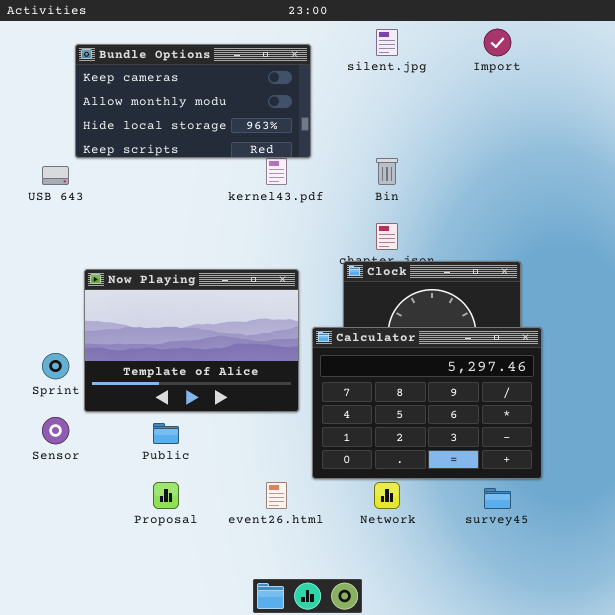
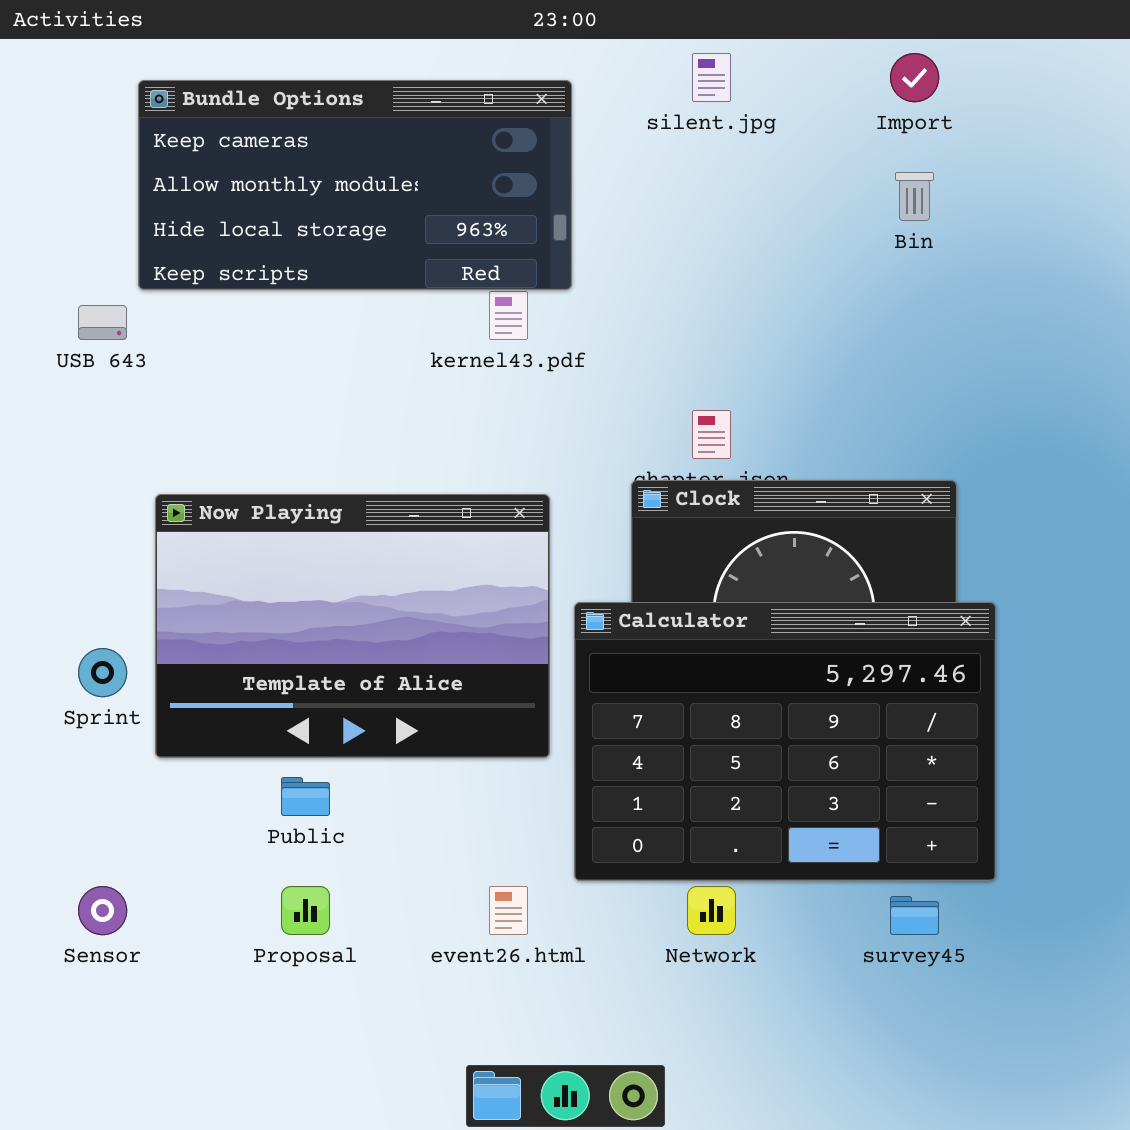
Bin: [376,158,398,185] -> [895,172,934,221], moved
Sensor: [42,417,69,444] -> [78,886,127,935], moved

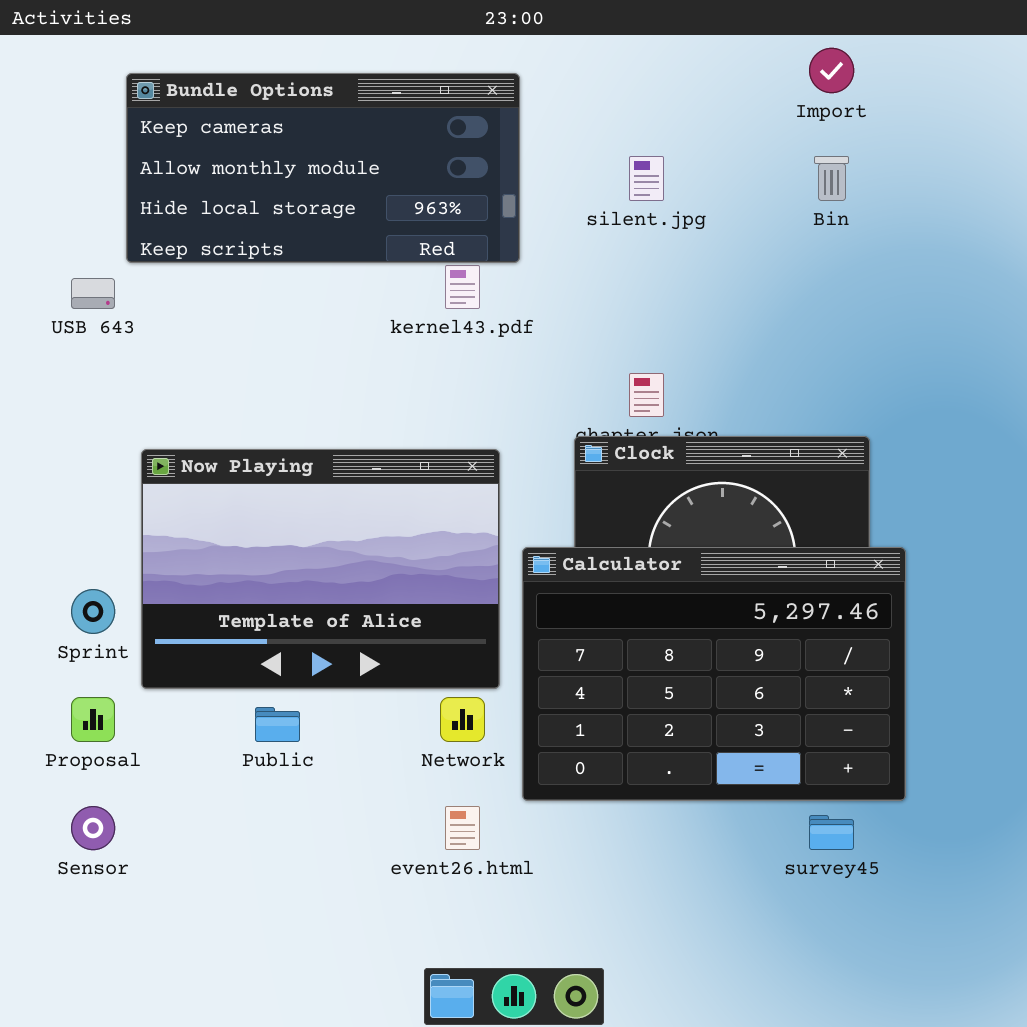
silent.jpg: [692,53,731,102] -> [629,156,664,201], moved
Proposal: [281,886,330,935] -> [71,697,115,742], moved
Network: [687,886,736,935] -> [440,697,485,742], moved

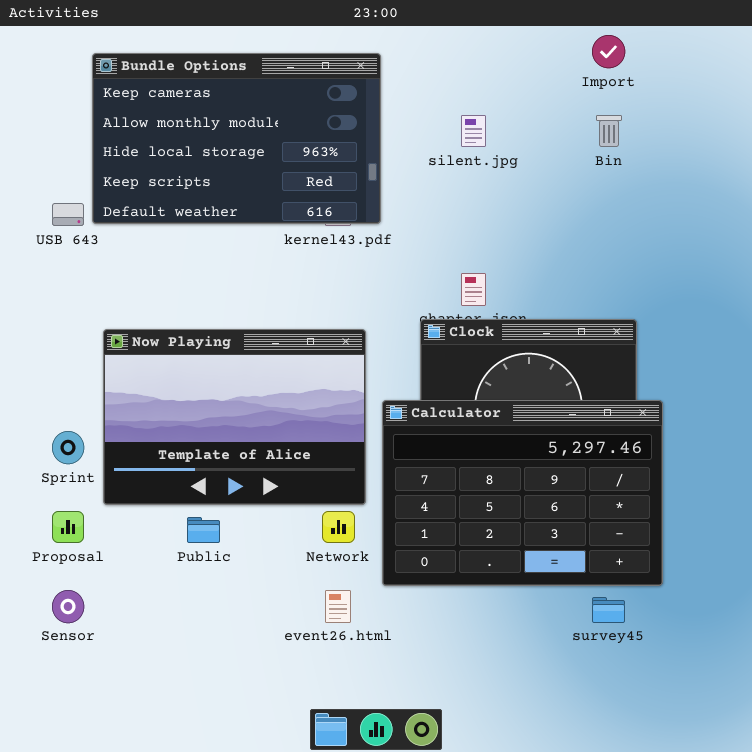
Bundle Options: [126,73,520,263] -> [92,53,381,224], resized

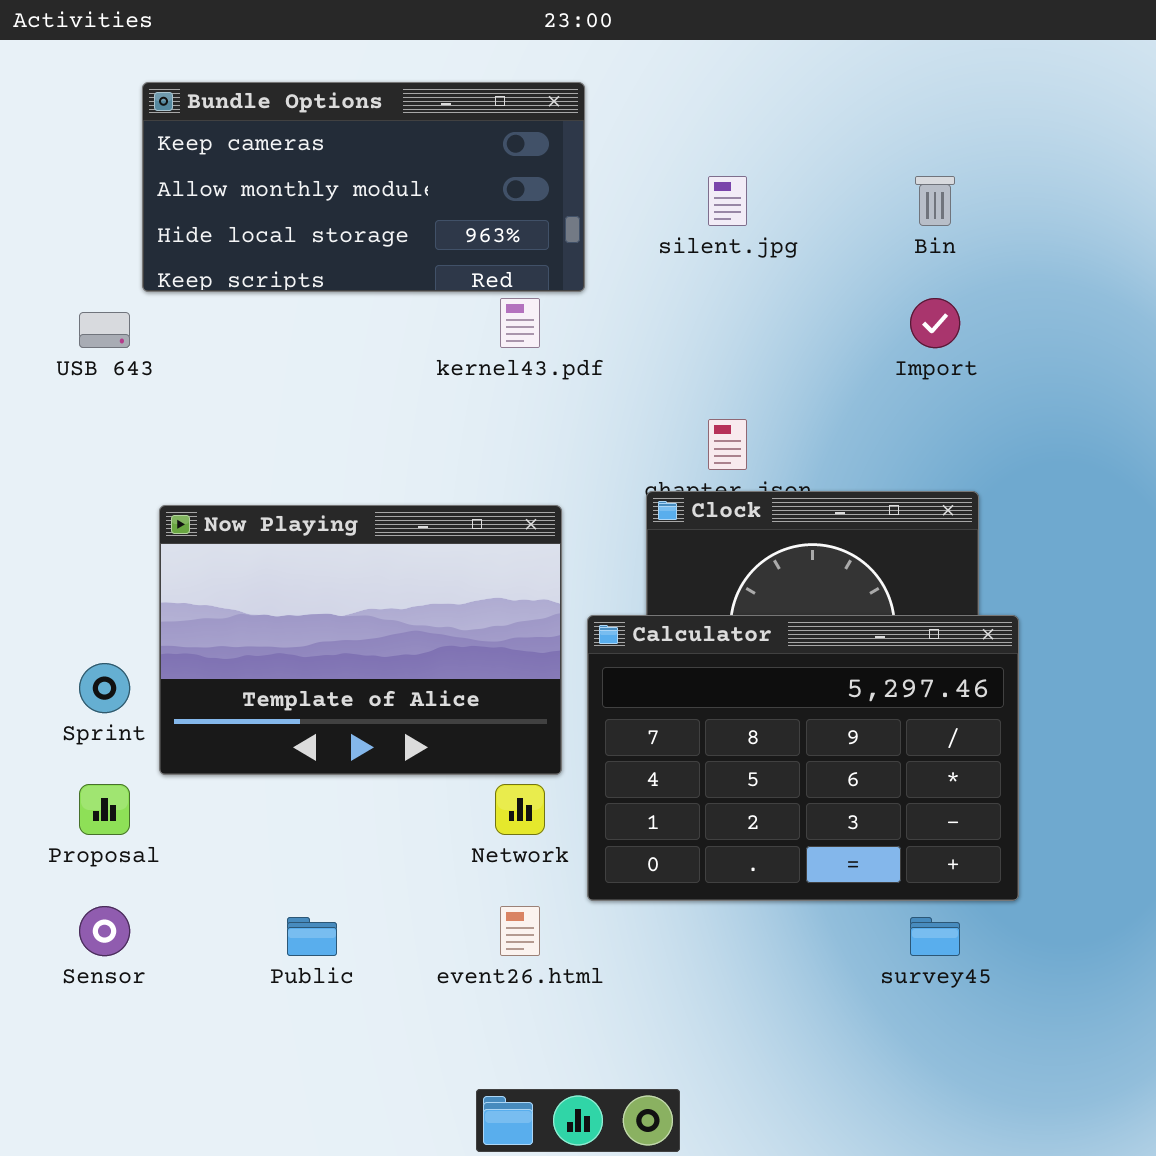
Import: [592,35,625,68] -> [910,298,960,348], moved
Bundle Options: [92,53,381,224] -> [142,82,585,292], resized
Public: [187,517,220,543] -> [287,917,337,956], moved

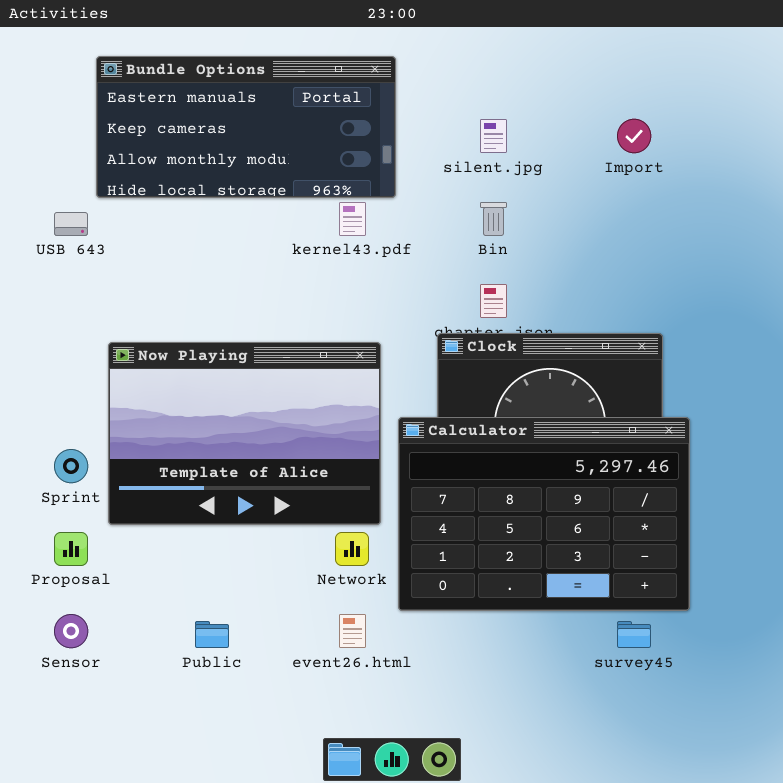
Bundle Options: [142,82,585,292] -> [96,56,396,198], scrolled up 1 row
Bin: [915,176,955,226] -> [480,202,507,236], moved
Import: [910,298,960,348] -> [617,119,651,153], moved

